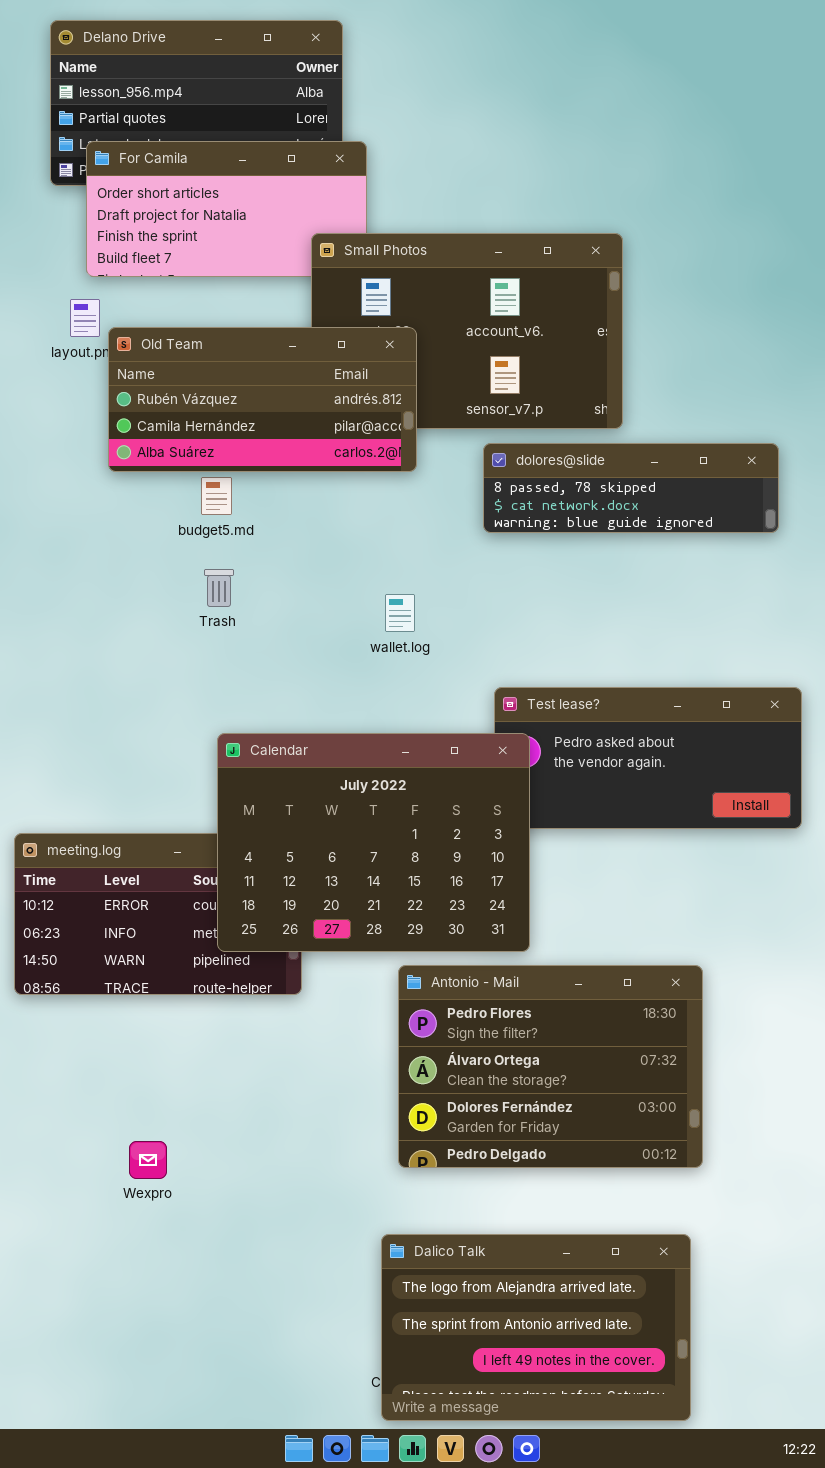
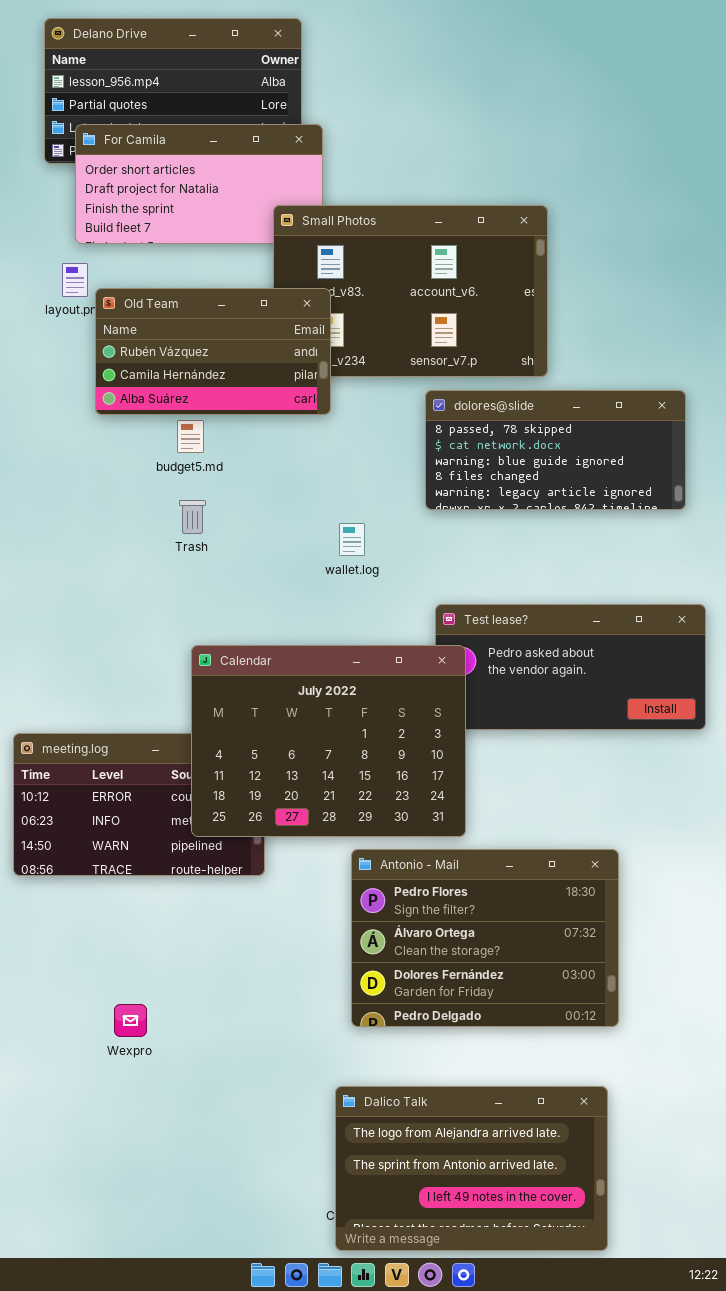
Old Team: [108,327,417,472] -> [95,288,331,415], resized
dolores@slide: [483,443,779,533] -> [425,390,686,510], resized

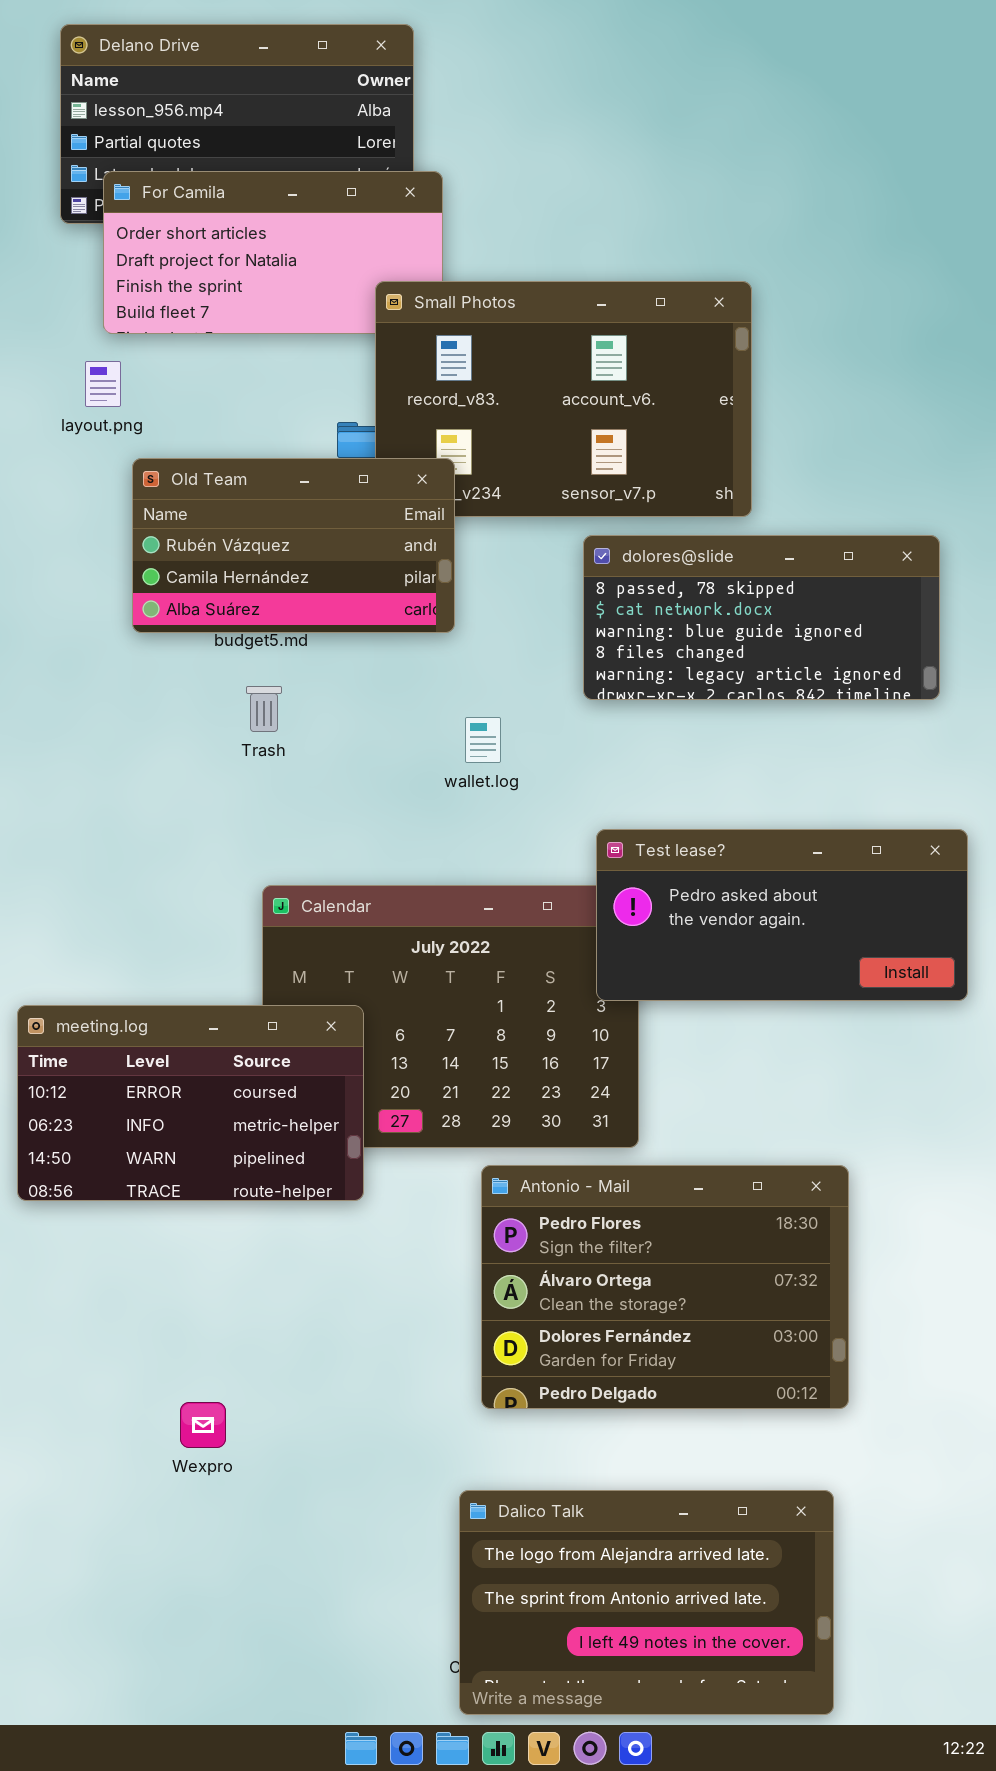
Old Team: [95,288,331,415] -> [132,458,455,633], moved
Test lease?: [435,604,706,730] -> [596,829,968,1001], raised
meeting.log: [13,733,265,876] -> [17,1005,364,1201], raised
Wexpro: [114,1004,147,1037] -> [180,1402,226,1448], moved

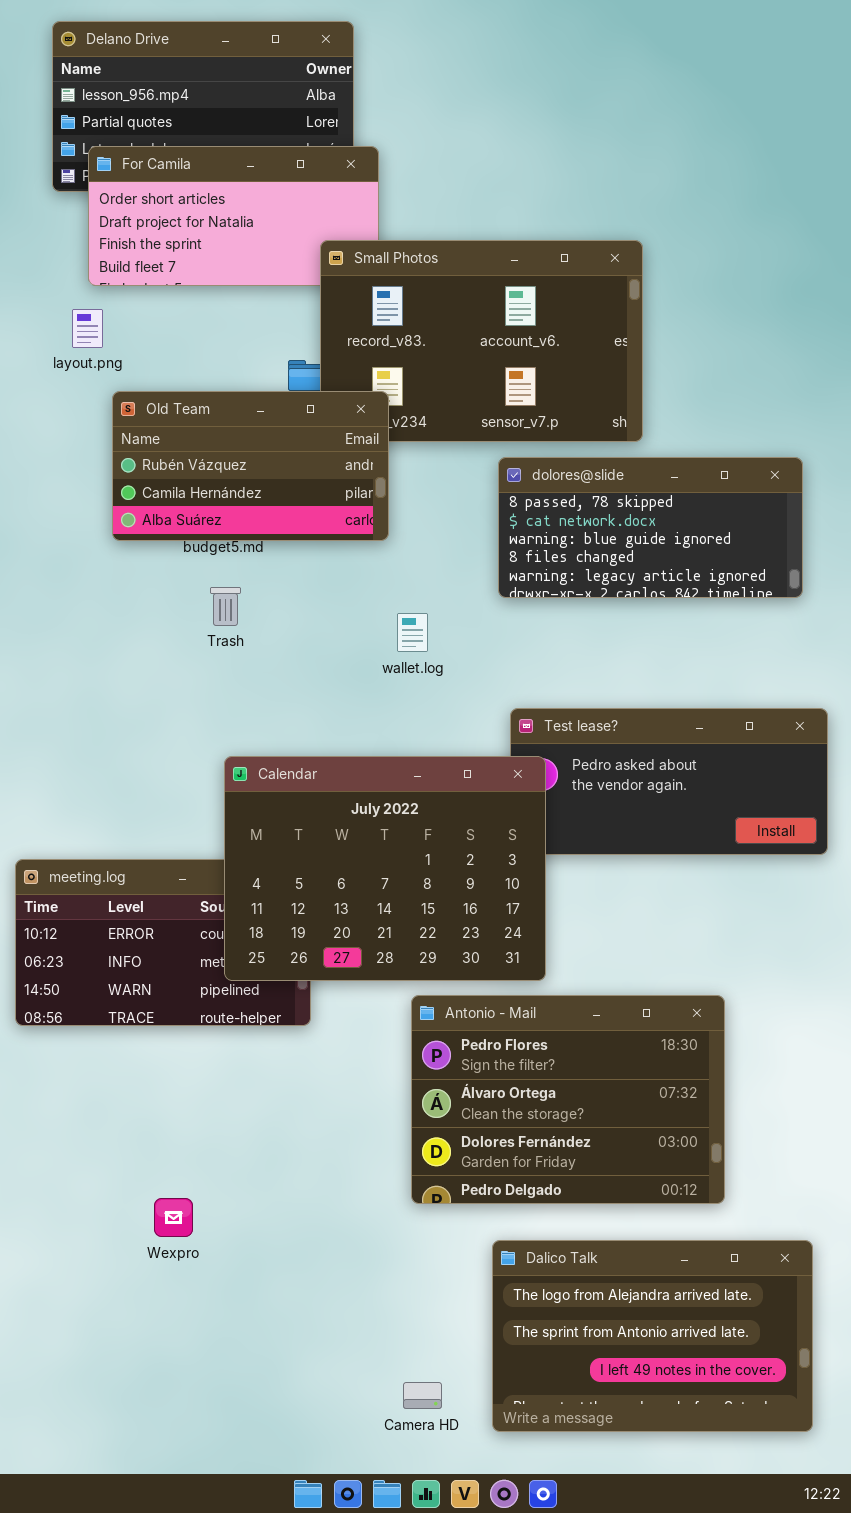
Calendar: [262,885,639,1148] -> [224,756,546,981], raised
Dalico Talk: [459,1490,834,1715] -> [492,1240,813,1432], moved

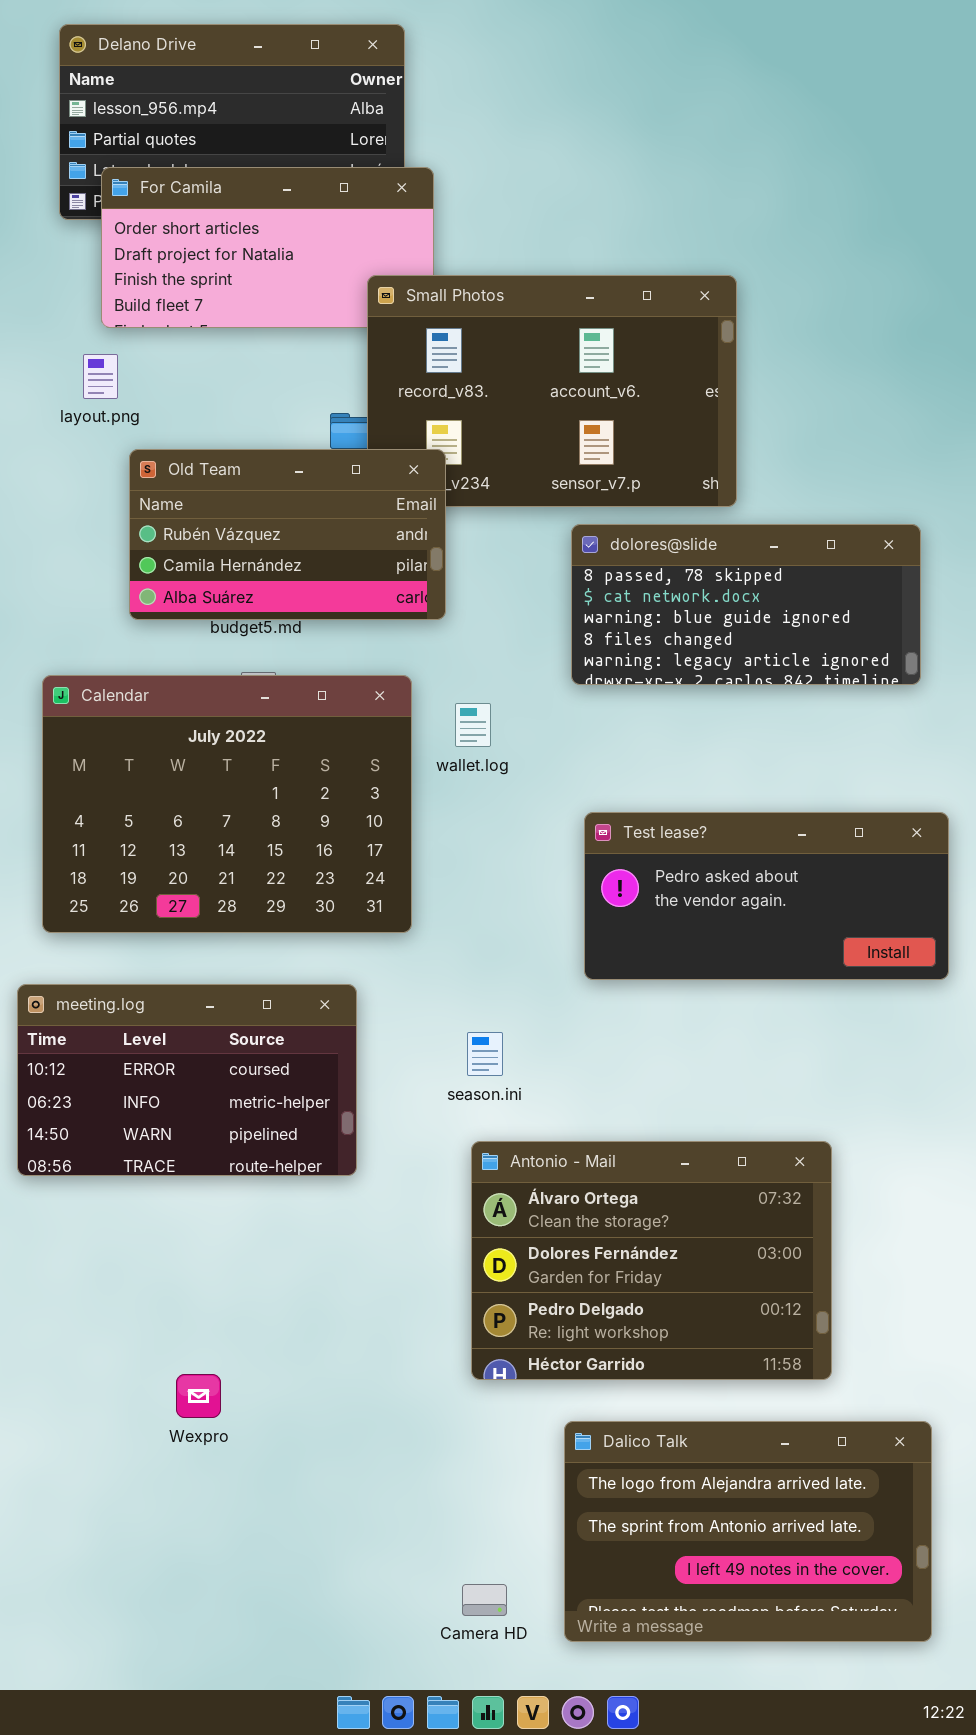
Calendar: [224,756,546,981] -> [42,675,412,933], moved
Antonio - Mail: [411,995,725,1204] -> [471,1141,832,1380], scrolled down 1 row

